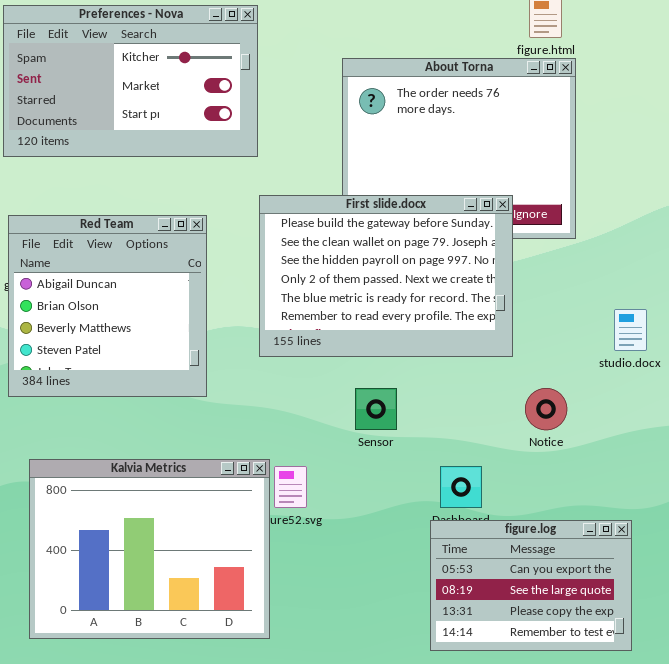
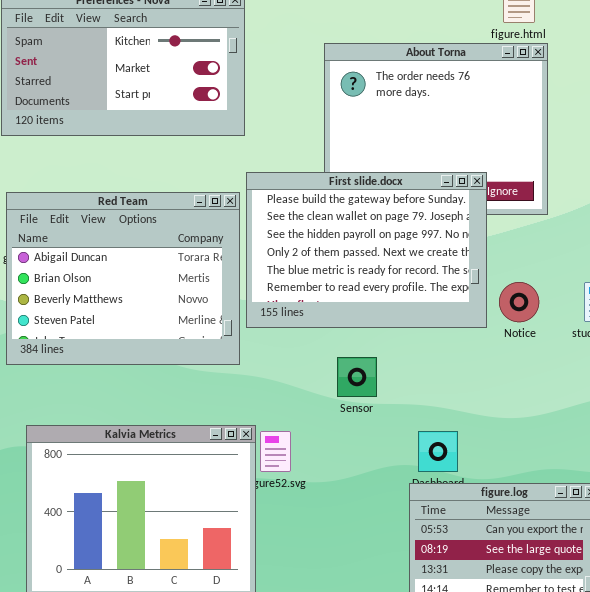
Red Team: [8,215,207,397] -> [6,192,240,365], resized
Notice: [525,388,567,430] -> [499,282,539,322], moved

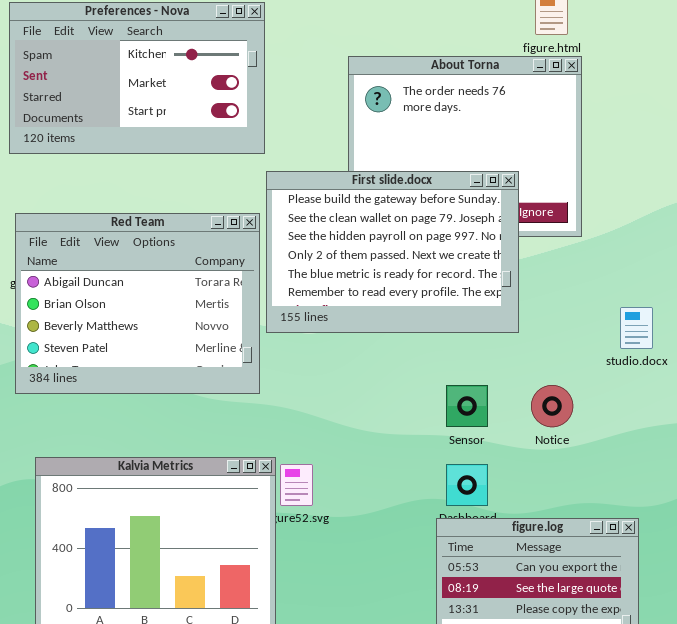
First slide.docx: [246,172,487,328] -> [266,171,519,333], moved
Notice: [499,282,539,322] -> [531,385,573,427], moved
Sensor: [337,357,377,397] -> [446,385,488,427], moved

